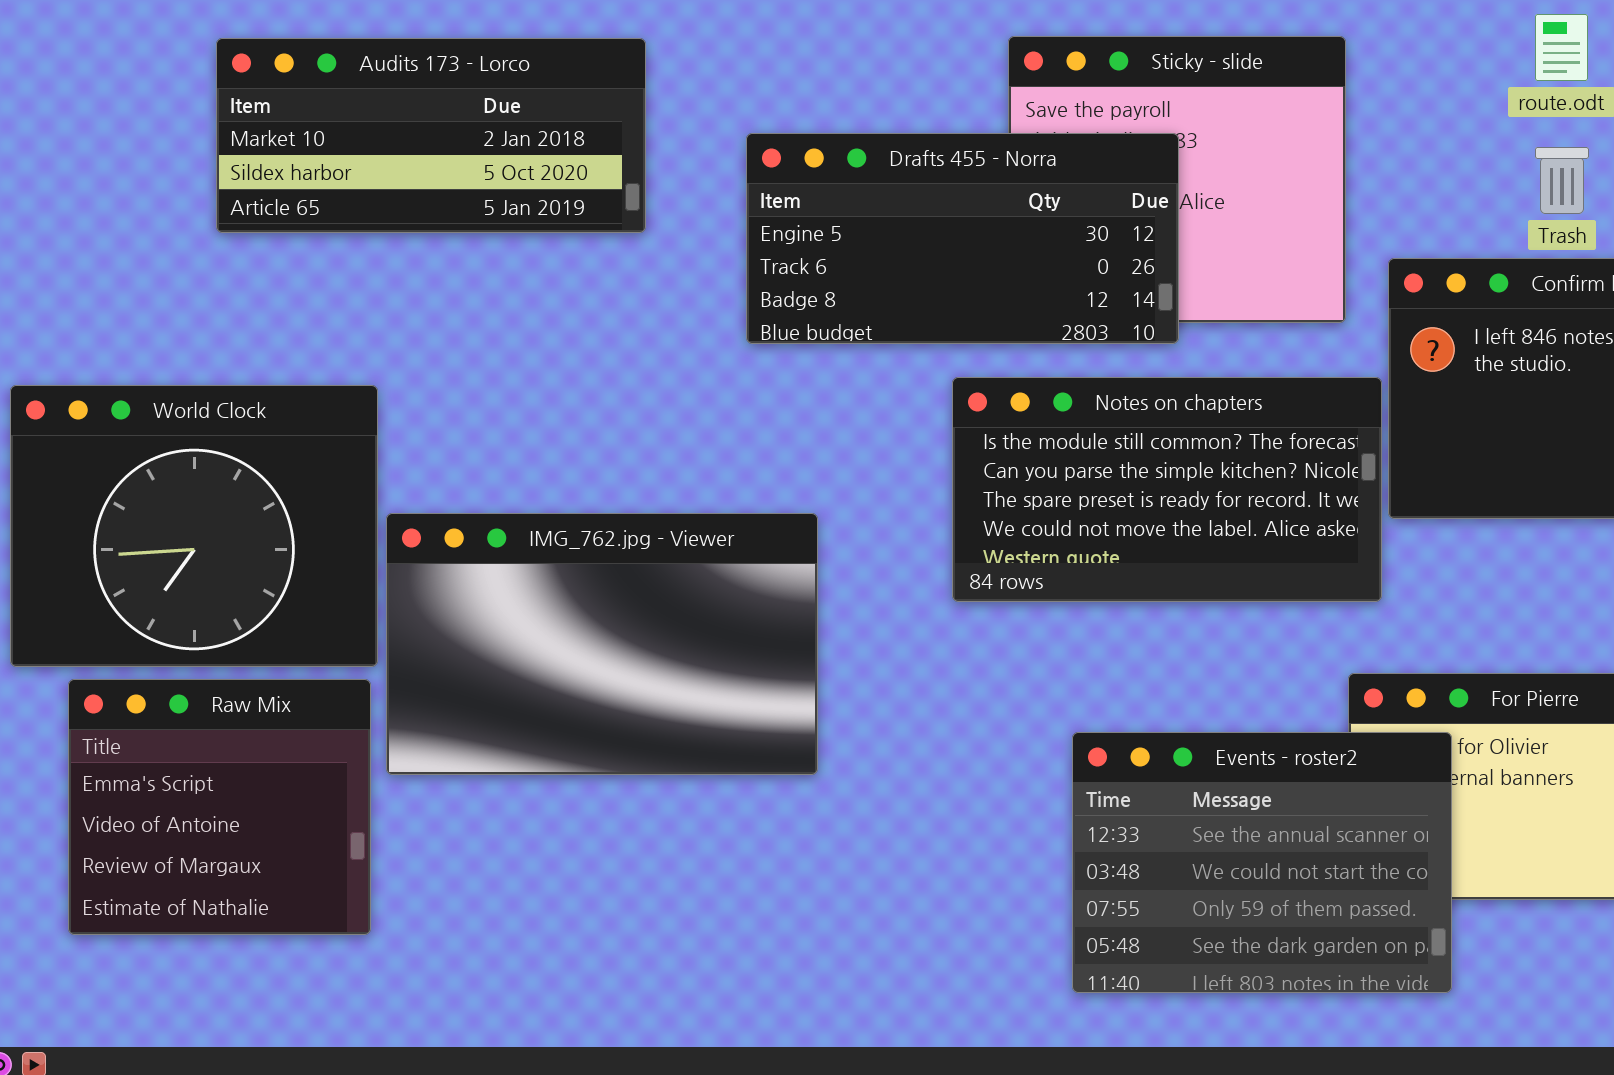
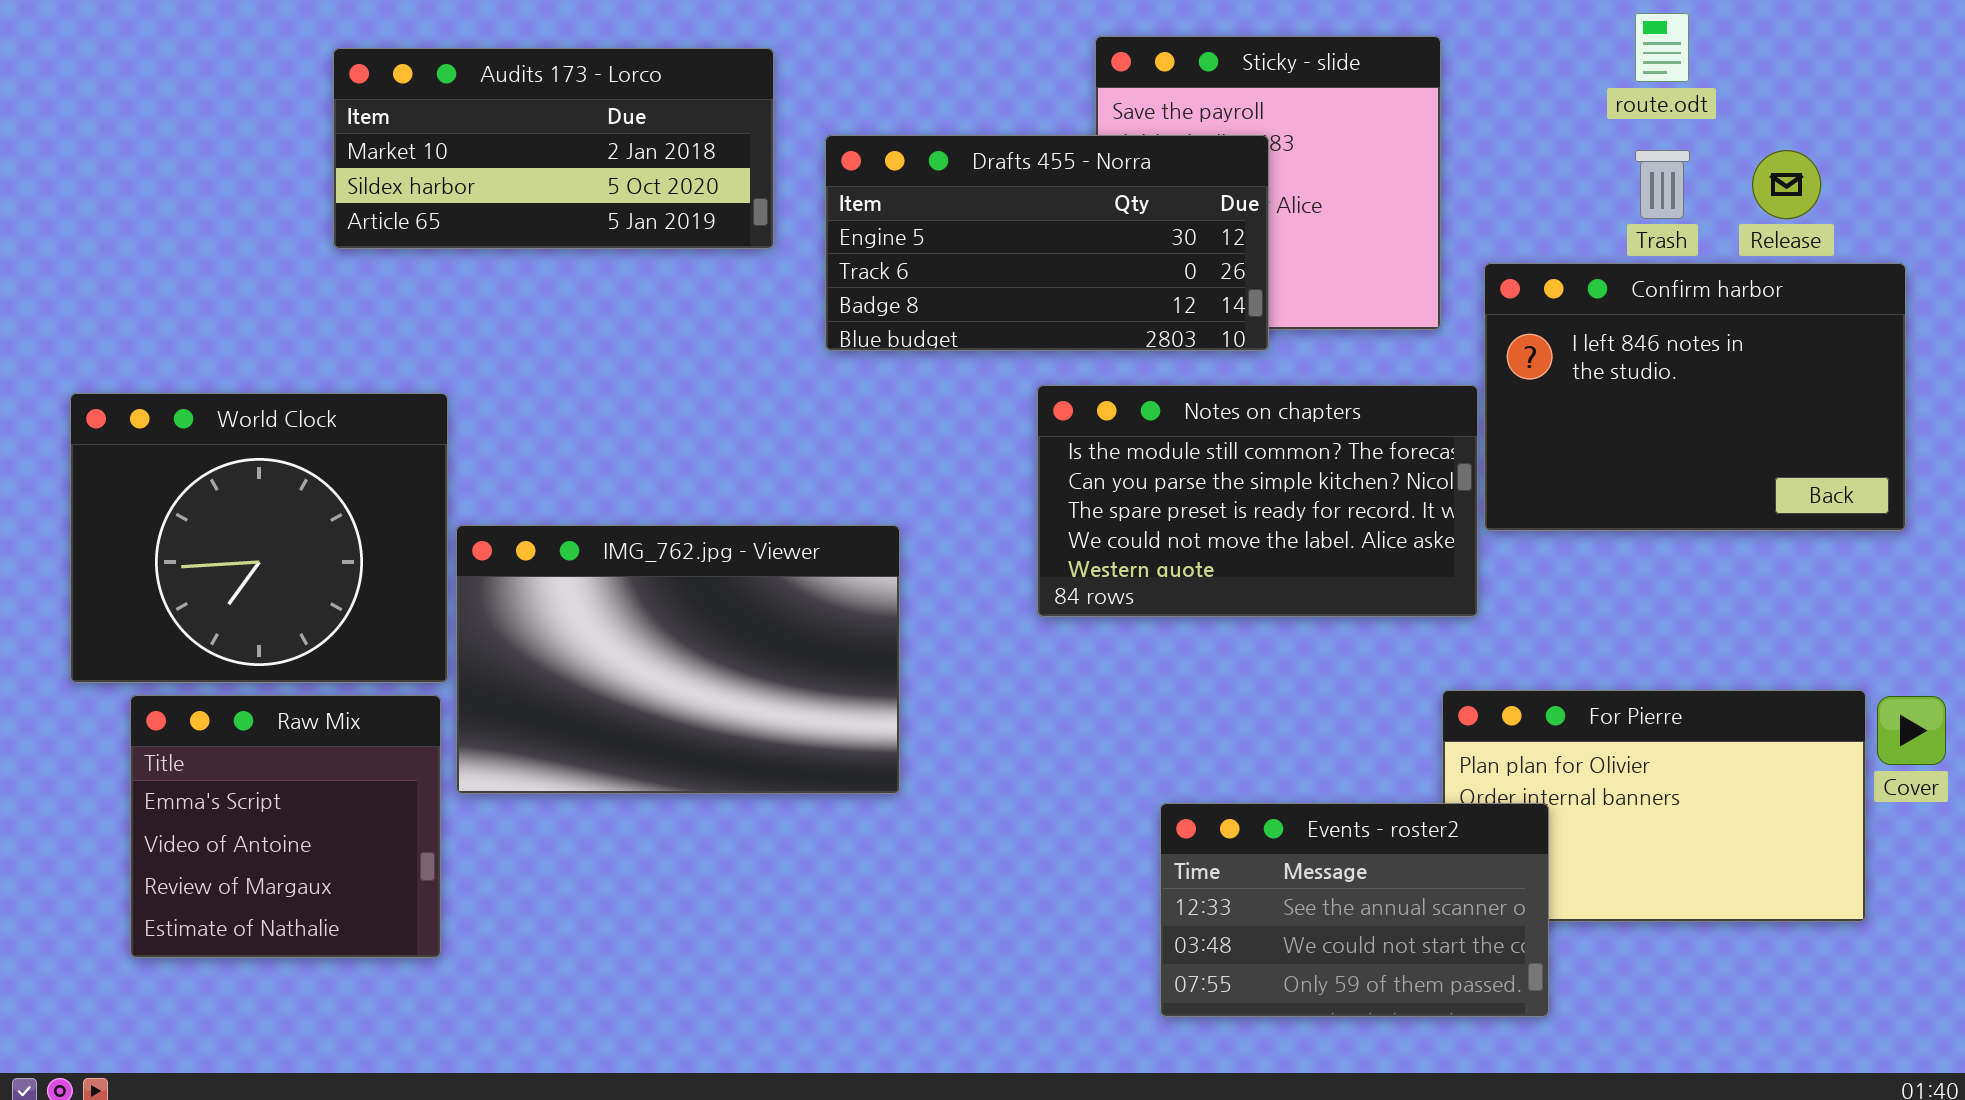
Audits 173 - Lorco: [216,38,646,233] -> [333,48,774,249], moved
Events - roster2: [1072,732,1452,993] -> [1160,803,1549,1017], resized

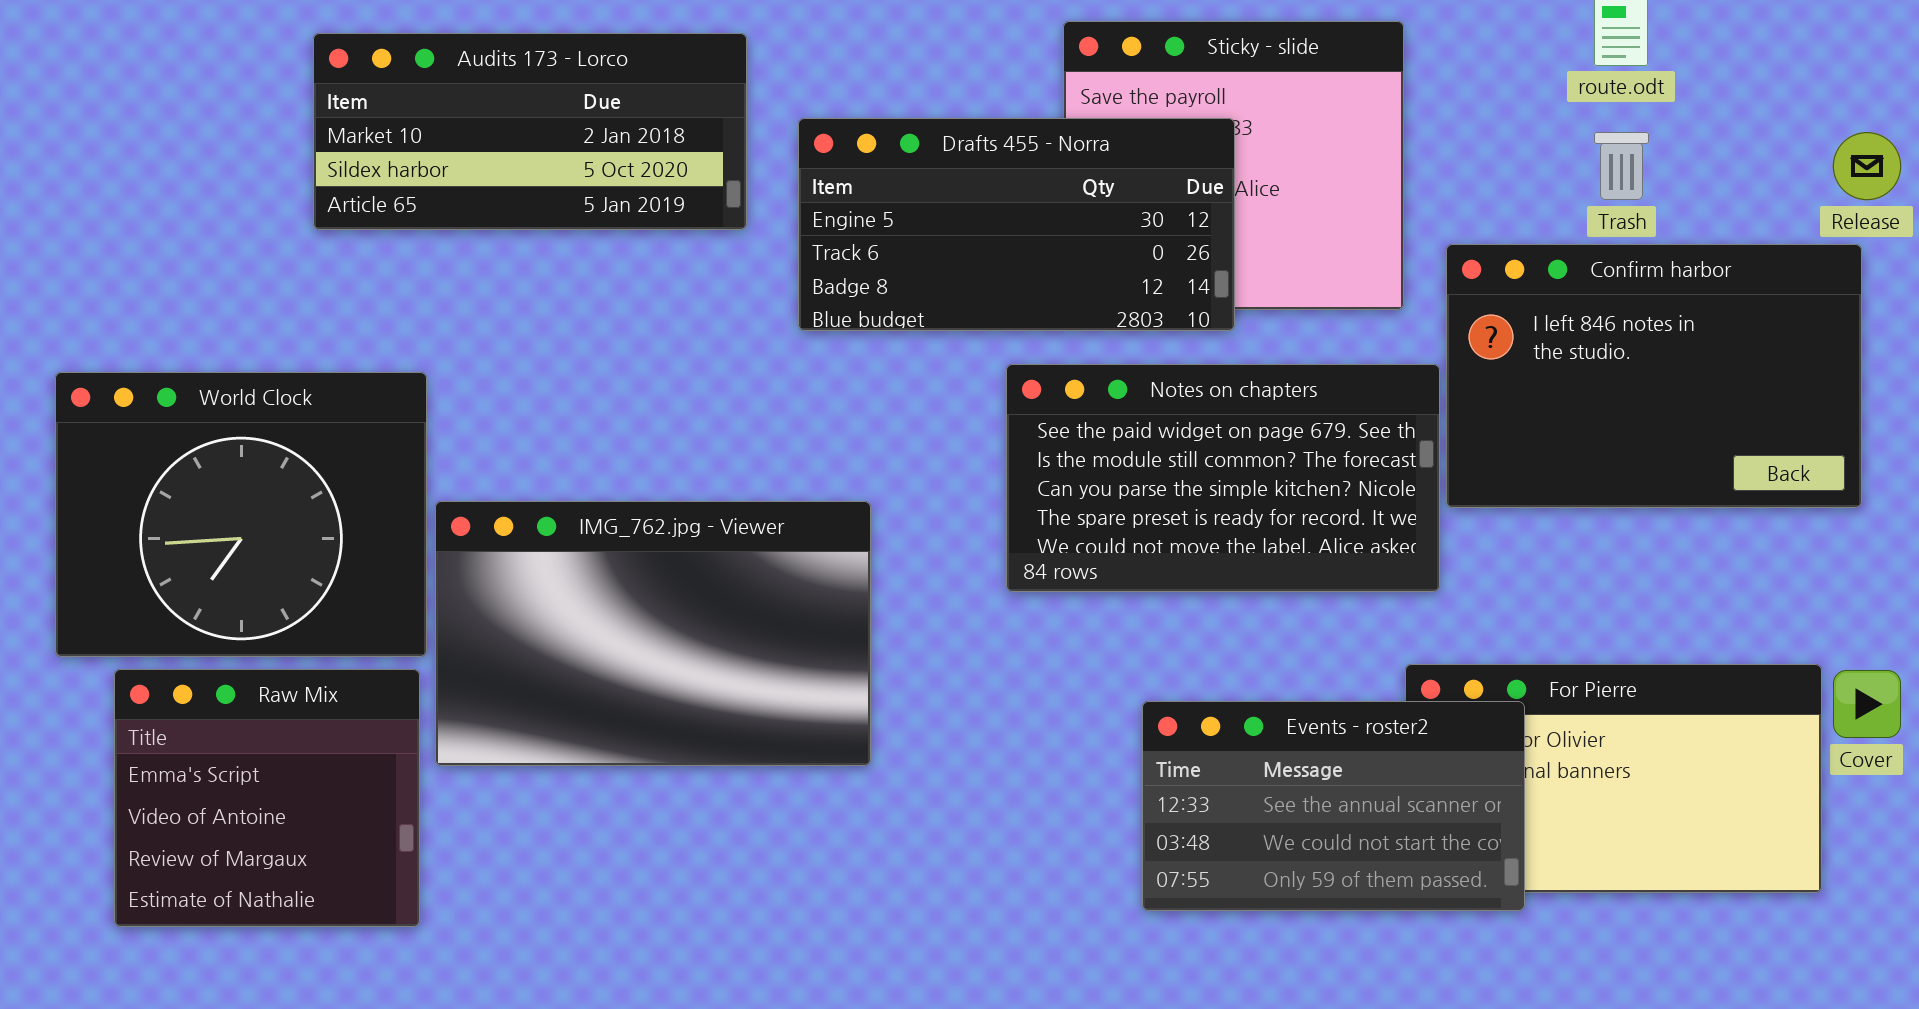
Release: [1752,150,1821,219] -> [1833,132,1901,200], moved
Notes on chapters: [1037,385,1478,617] -> [1006,364,1440,592], scrolled up 1 row
Events - roster2: [1160,803,1549,1017] -> [1142,701,1525,911], moved

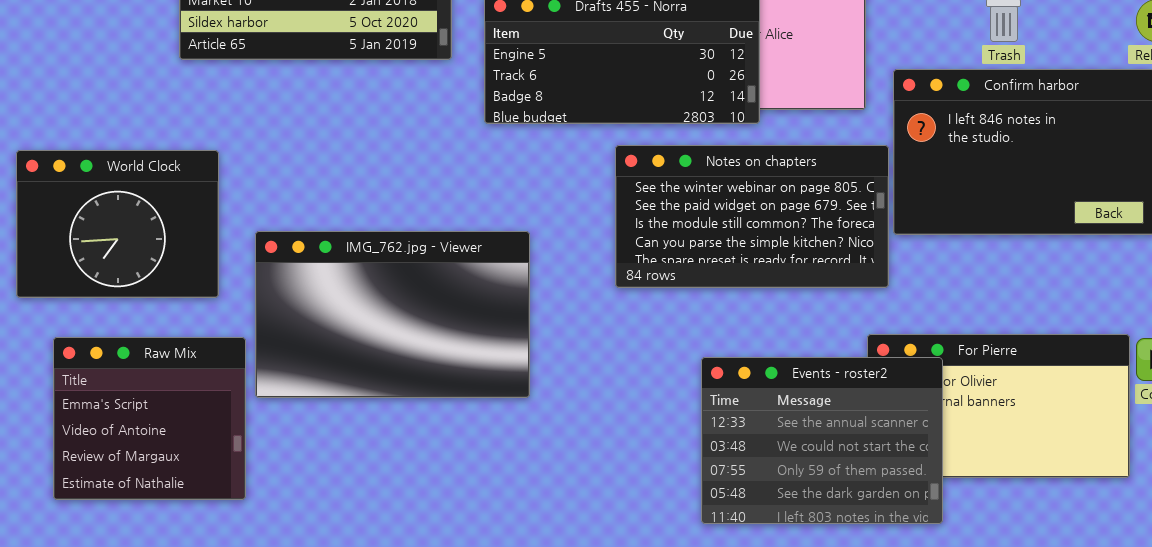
Notes on chapters: [1006,364,1440,592] -> [615,145,889,288], scrolled up 1 row
World Clock: [55,372,427,657] -> [16,150,219,298], resized
Events - roster2: [1142,701,1525,911] -> [701,357,943,524], resized

